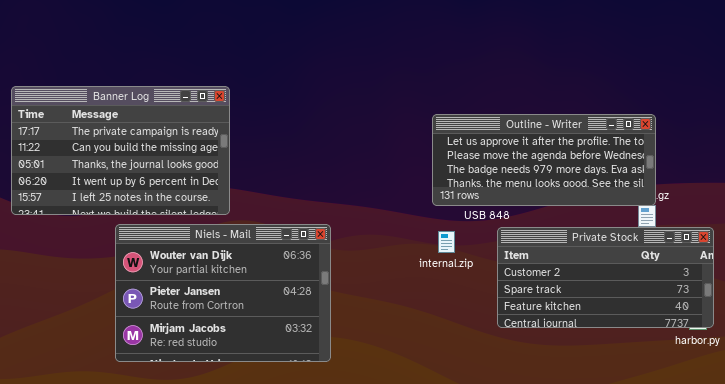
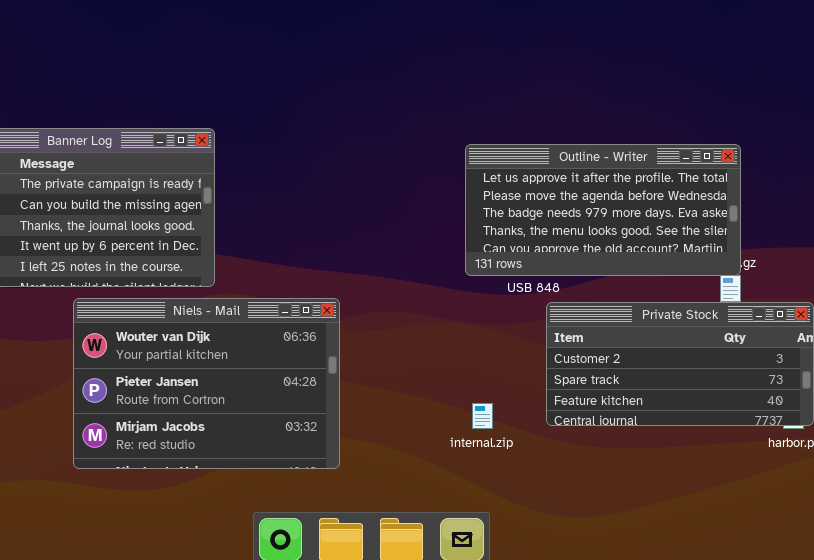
Outline - Writer: [432,114,656,206] -> [465,144,741,276], resized
internal.zip: [438,231,455,253] -> [472,403,493,429], moved

